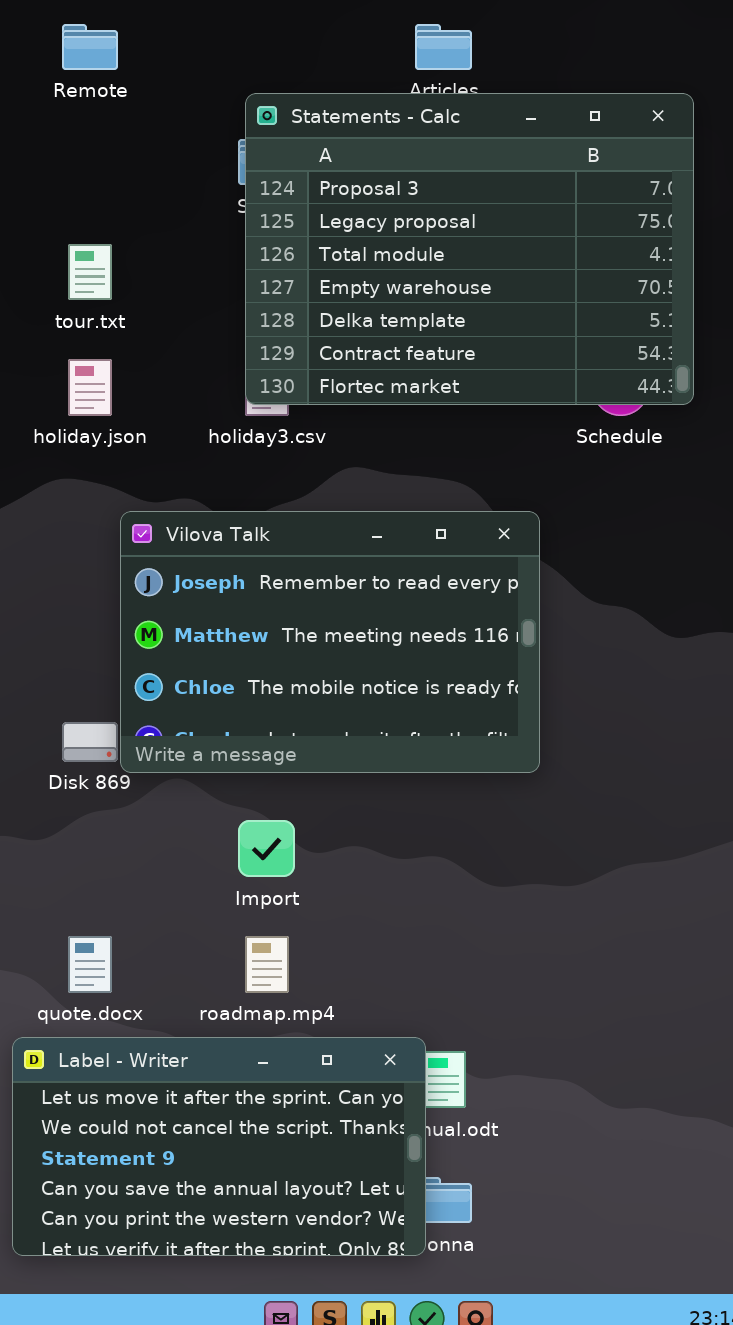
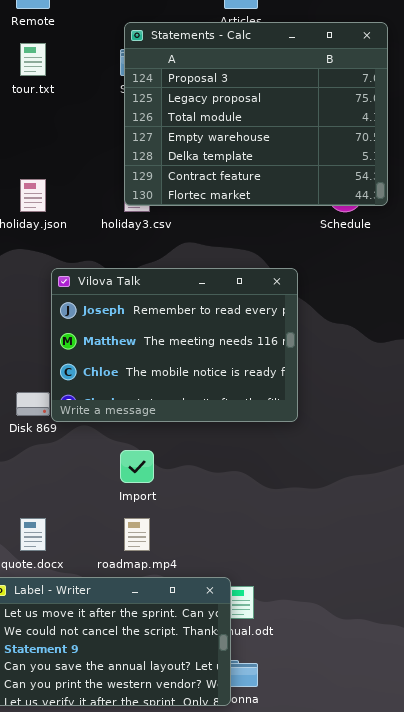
tour.txt: [68,244,112,300] -> [20,43,46,76], moved

